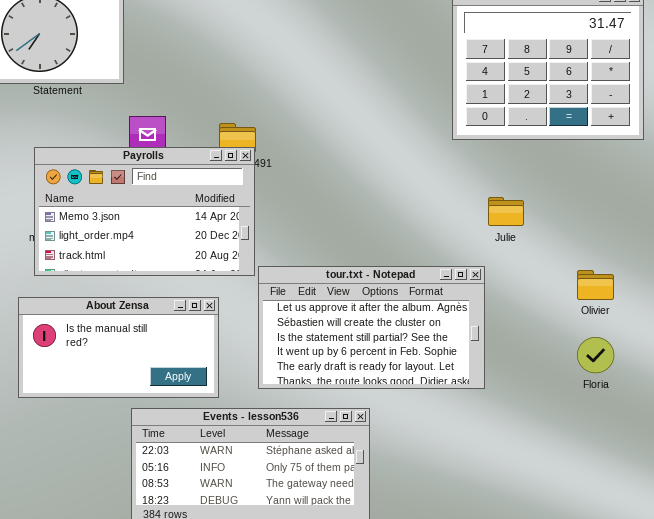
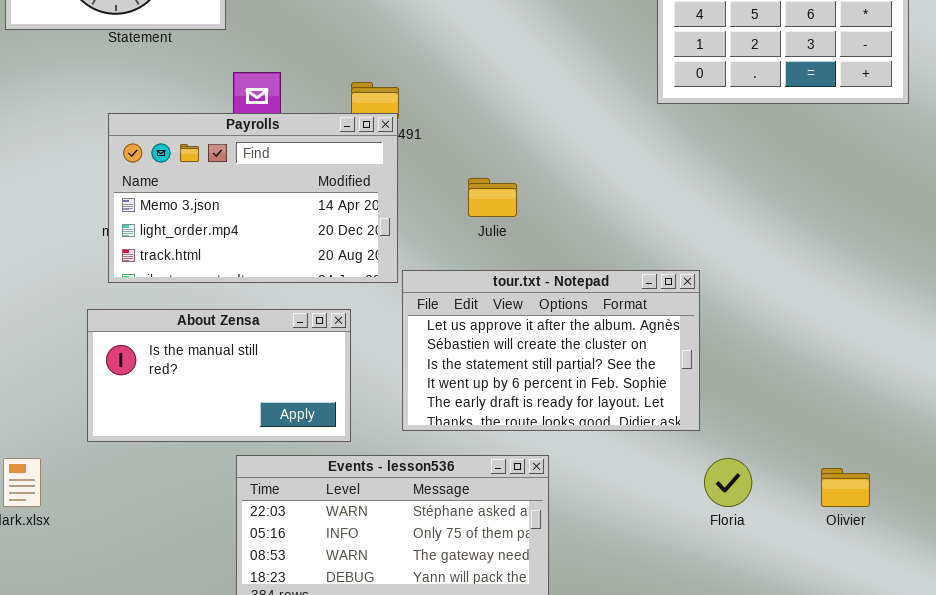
Julie: [488,197,524,226] -> [468,178,517,217], moved
Olivier: [577,270,614,300] -> [821,468,870,507], moved
Floria: [577,337,614,373] -> [704,458,752,507], moved

